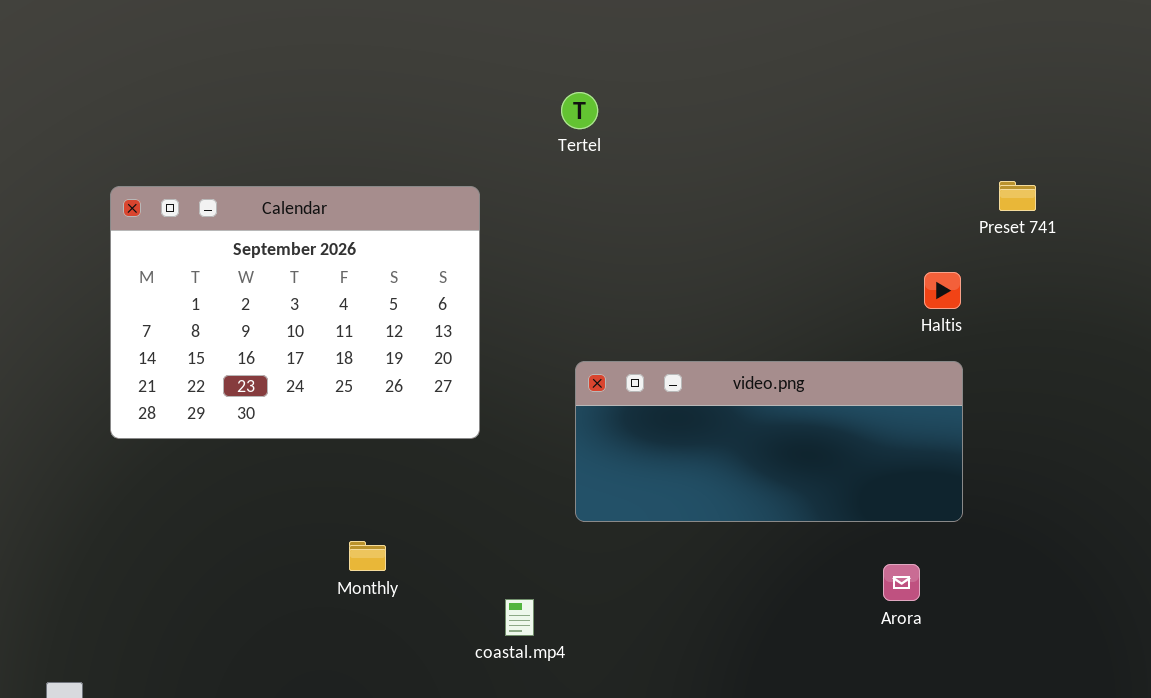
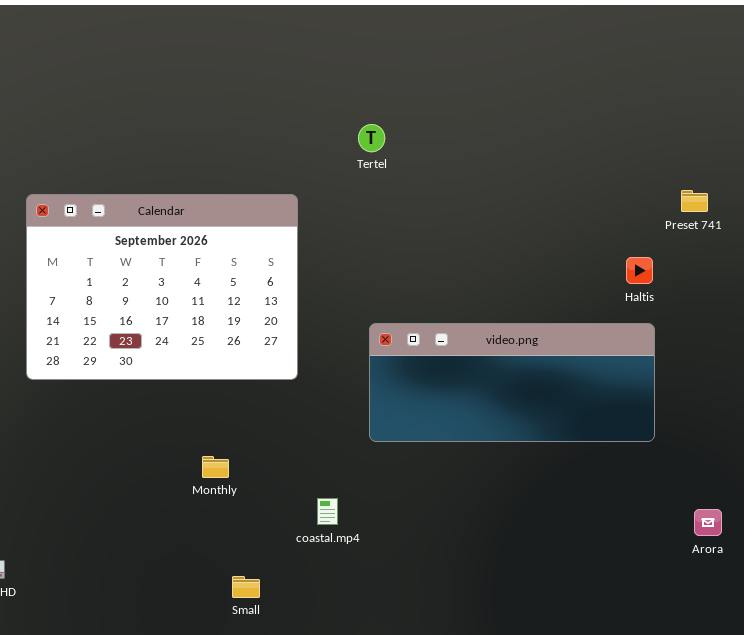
Arora: [883,564,920,601] -> [694,509,722,536], moved

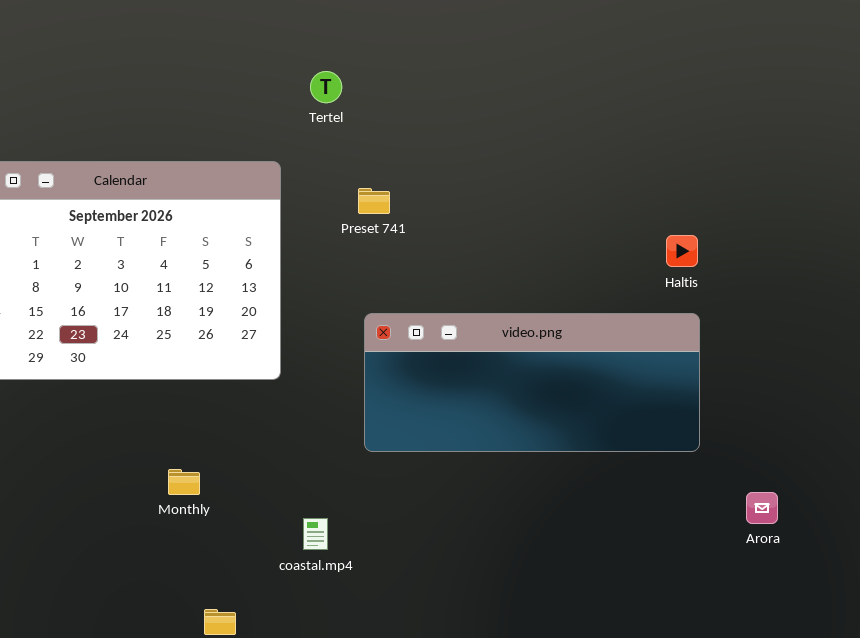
Tertel: [358,124,385,152] -> [310,71,342,103], moved
Preset 741: [681,190,708,212] -> [358,188,390,214], moved
Arora: [694,509,722,536] -> [746,492,778,524], moved

